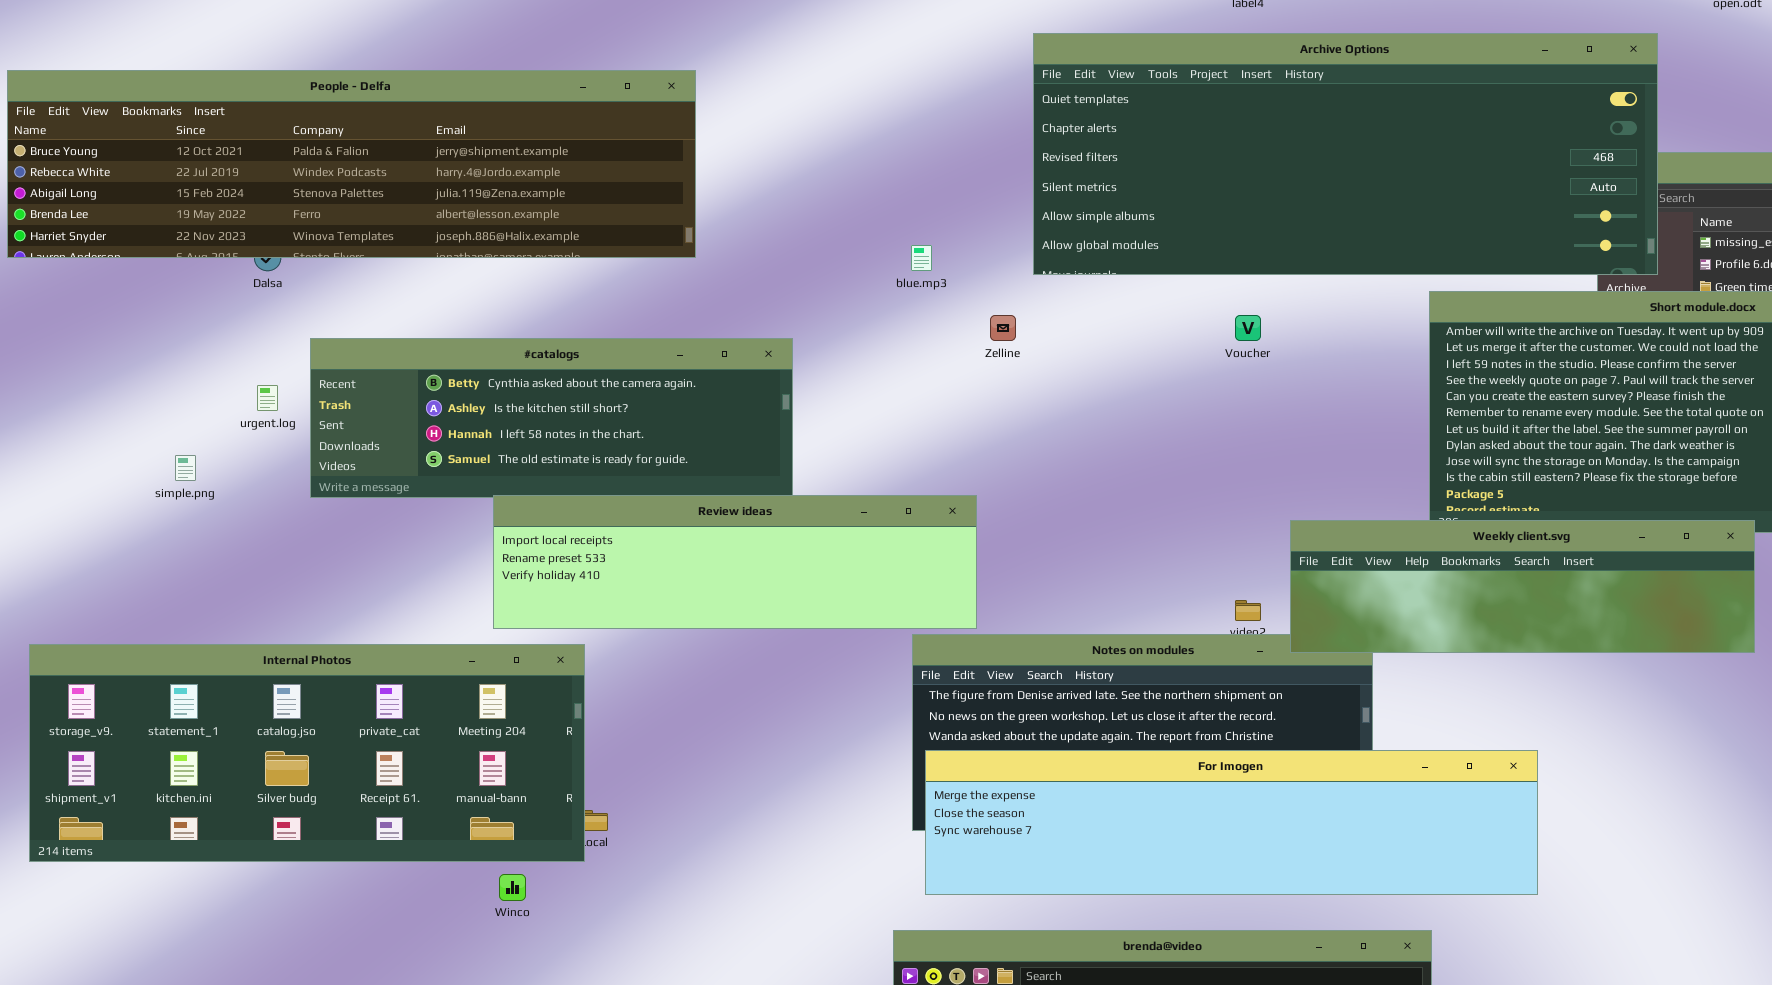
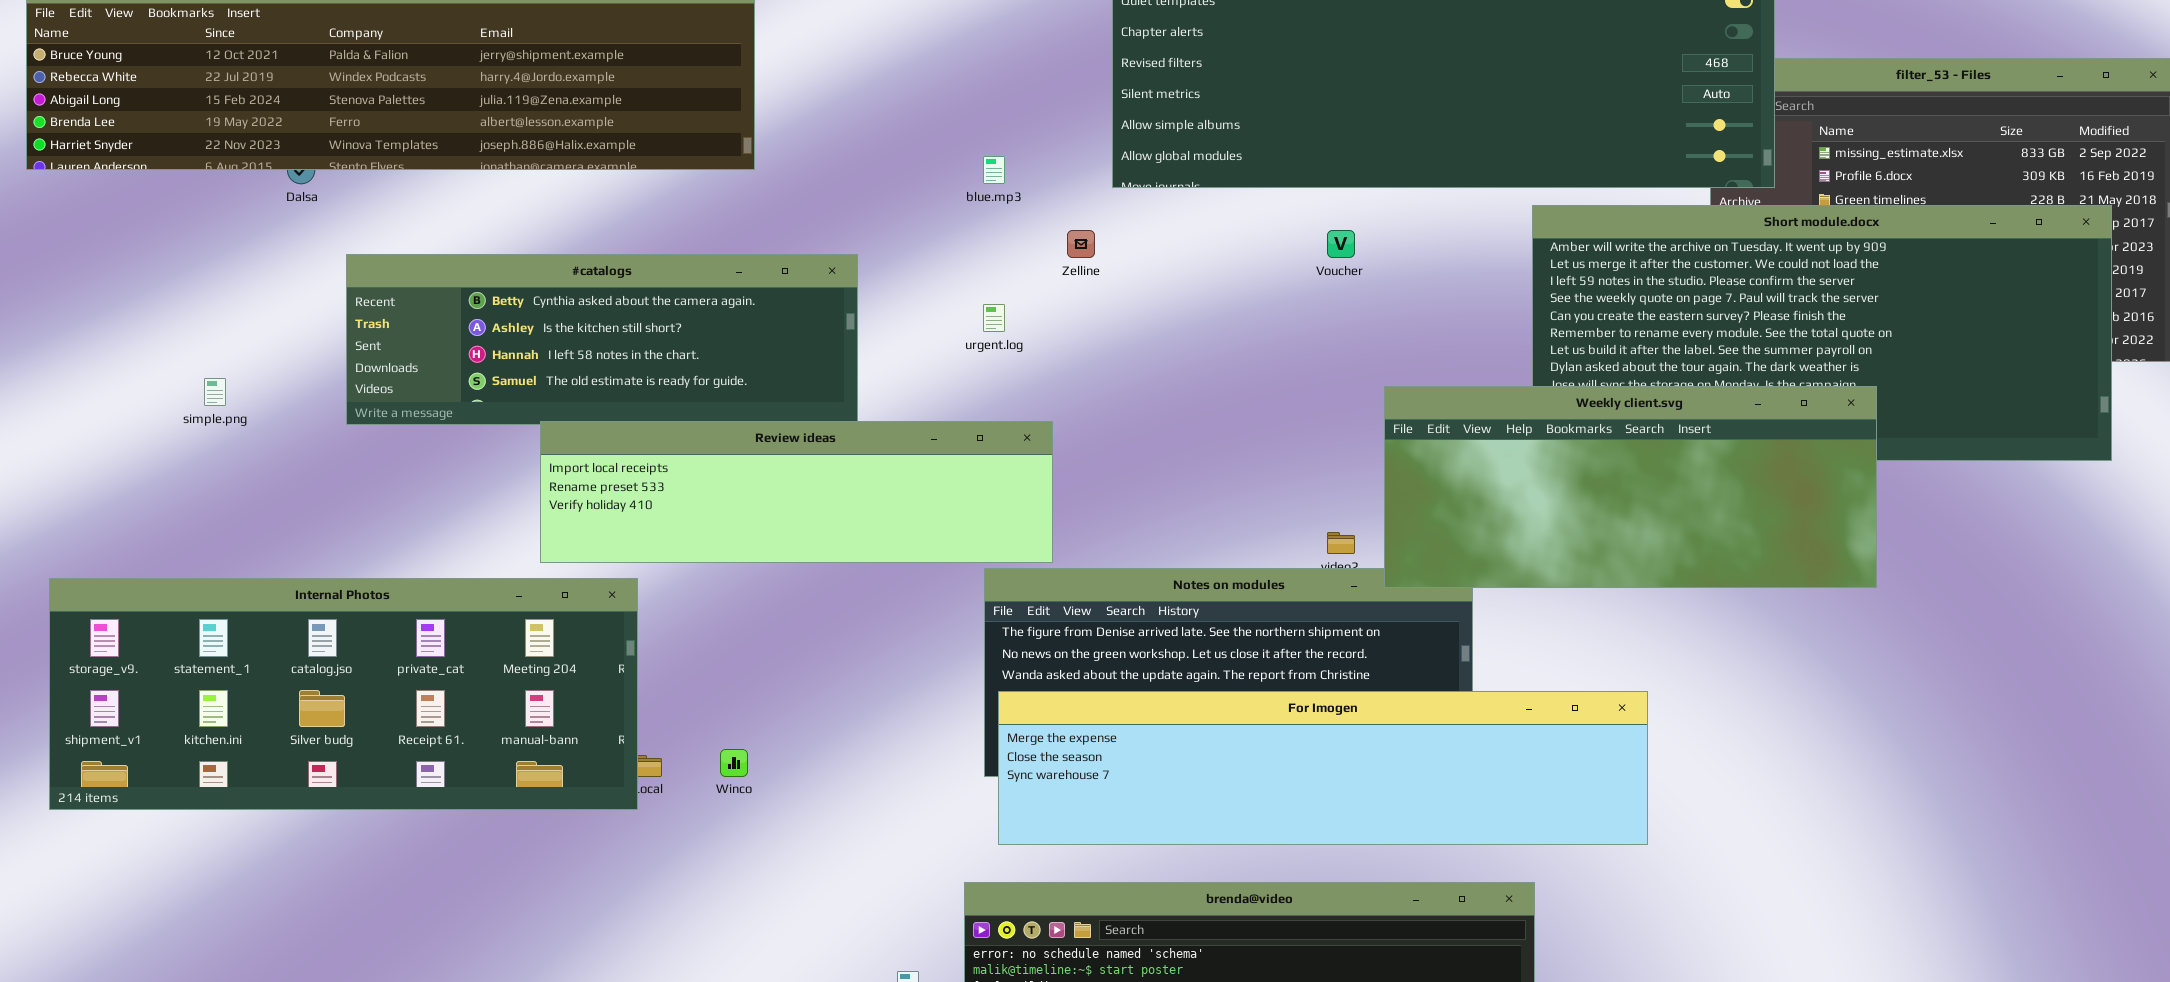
urgent.log: [257,385,278,411] -> [983,304,1005,332], moved
Weekly client.svg: [1290,520,1755,653] -> [1384,386,1877,588], resized
Winco: [499,874,526,901] -> [720,749,748,777], moved

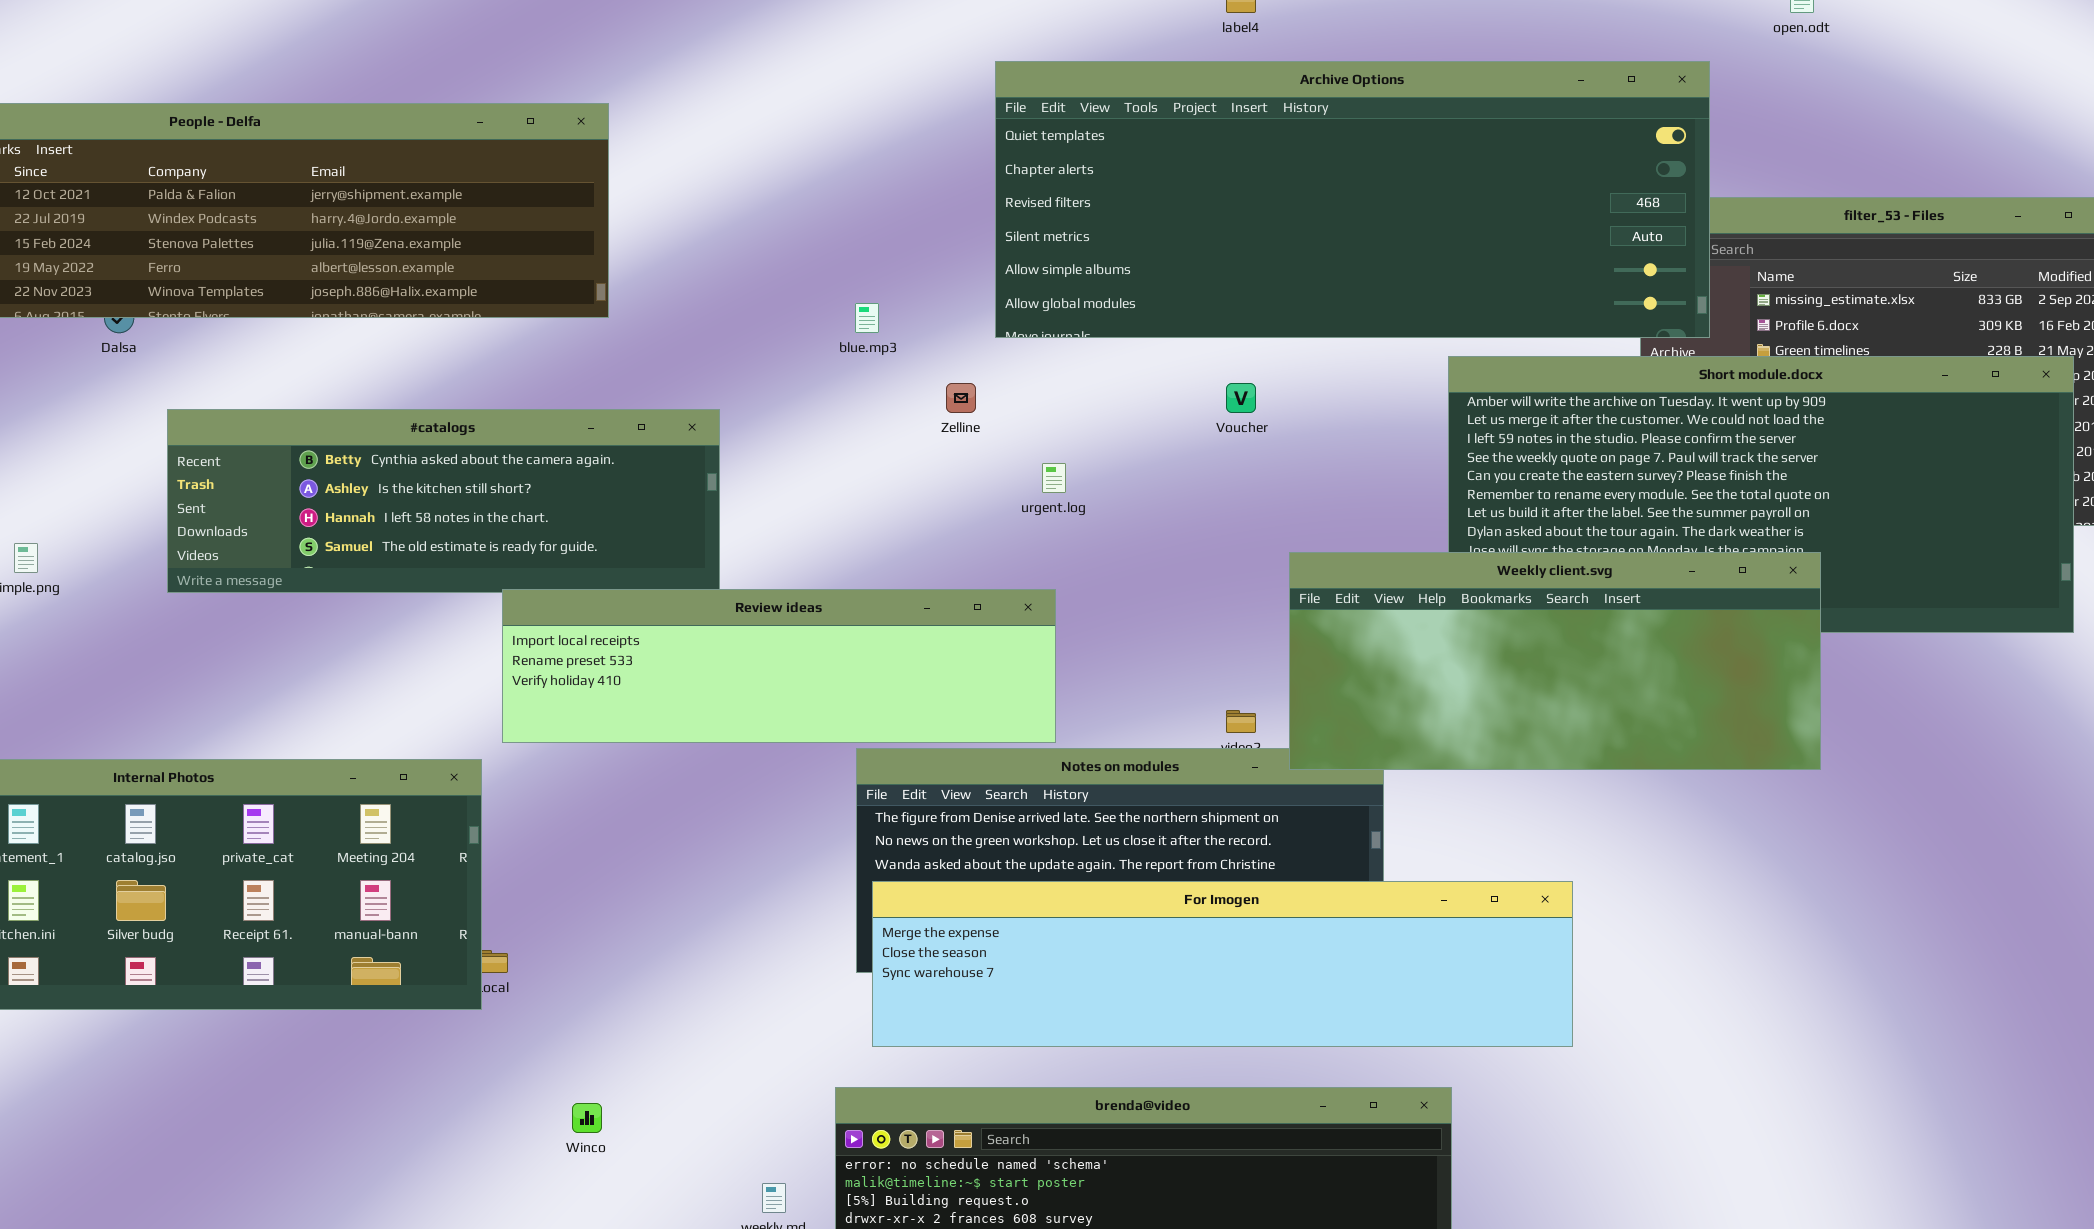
urgent.log: [983,304,1005,332] -> [1042,463,1066,493], moved
Review ideas: [540,421,1053,563] -> [502,589,1056,743], moved
Winco: [720,749,748,777] -> [572,1103,602,1133], moved

